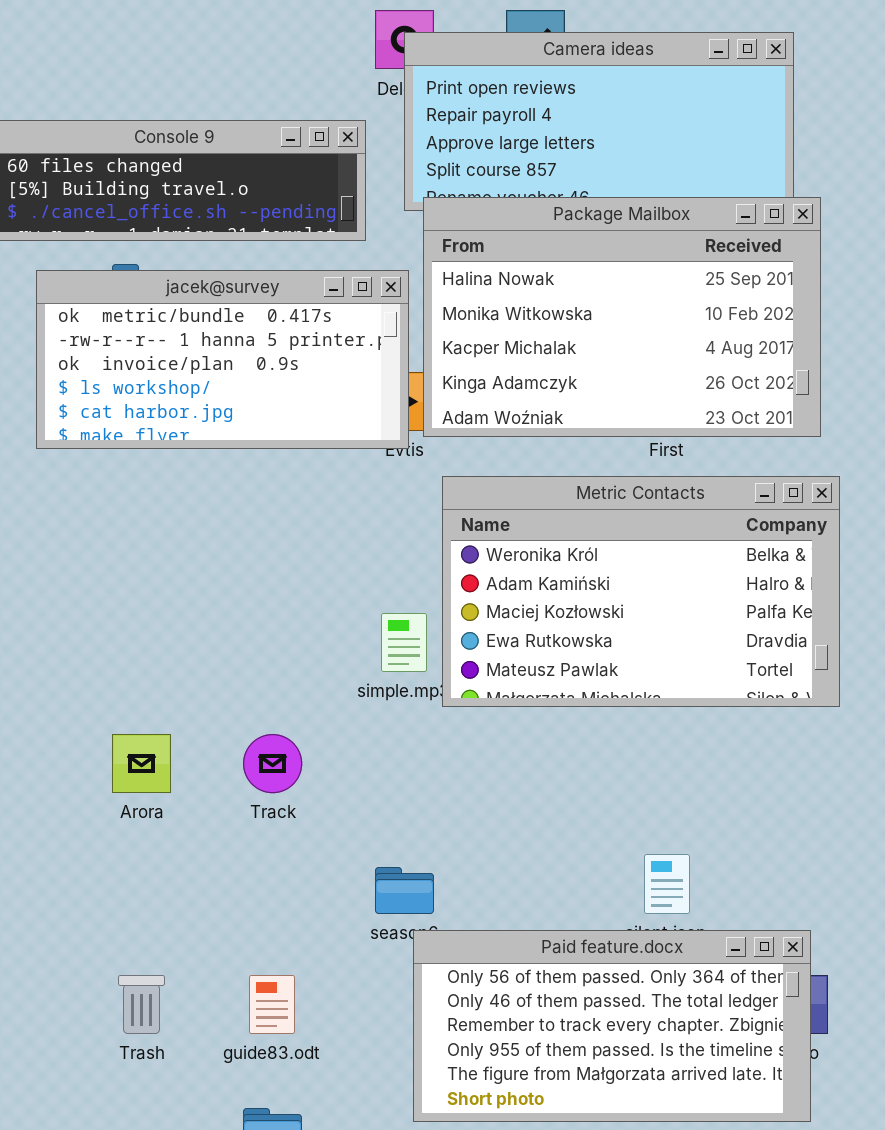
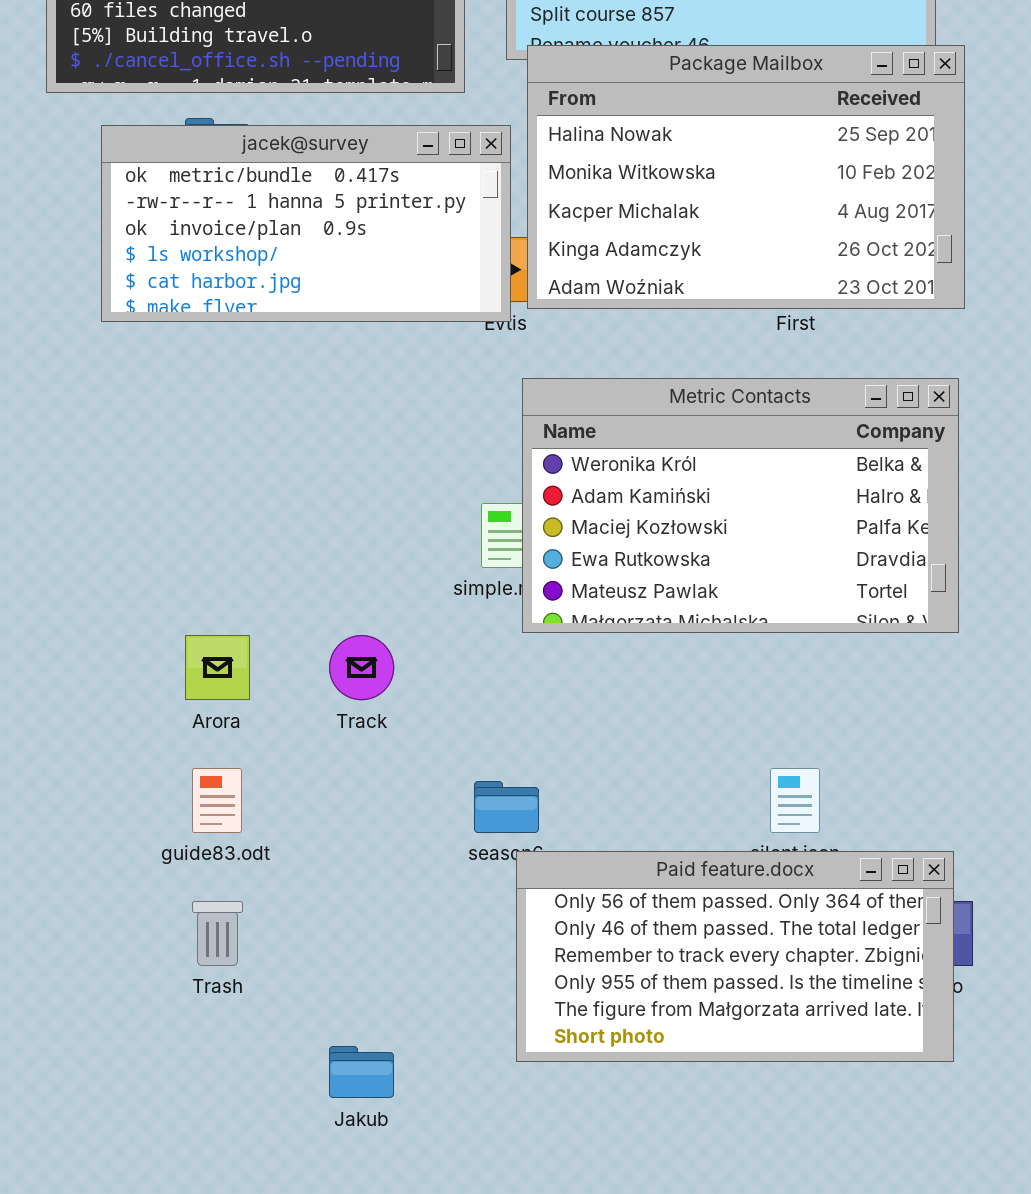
Metric Contacts: [442,476,840,707] -> [522,378,959,633], moved
guide83.odt: [249,975,295,1034] -> [192,768,242,833], moved

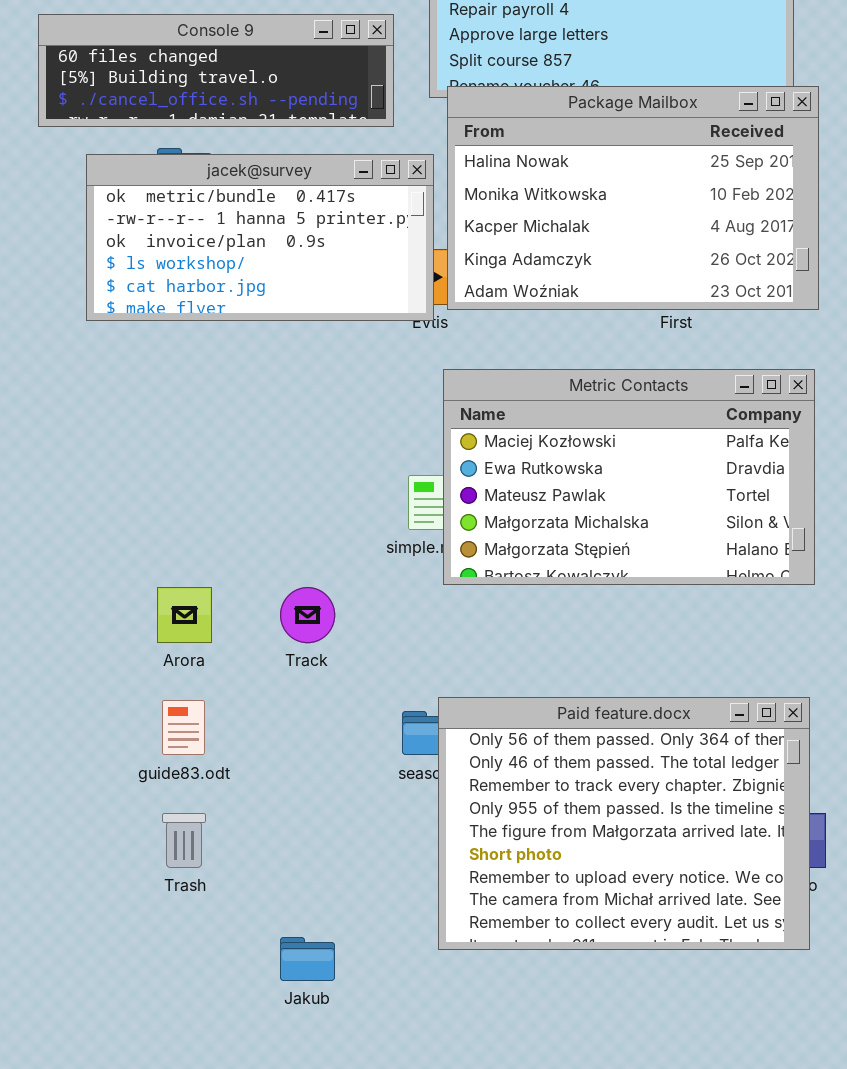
Metric Contacts: [522,378,959,633] -> [443,369,815,585], scrolled down 2 rows
Paid feature.docx: [516,851,954,1062] -> [438,697,810,950], resized

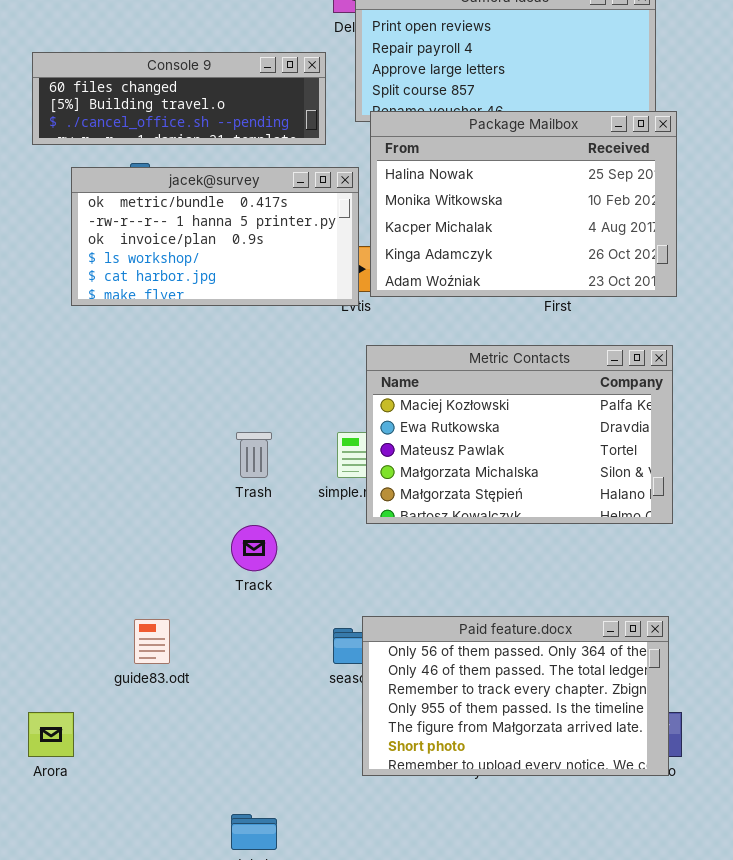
Arora: [157,587,212,643] -> [28,712,74,757], moved
Paid feature.docx: [438,697,810,950] -> [362,616,669,776], resized
Trash: [162,813,206,868] -> [236,432,272,478], moved

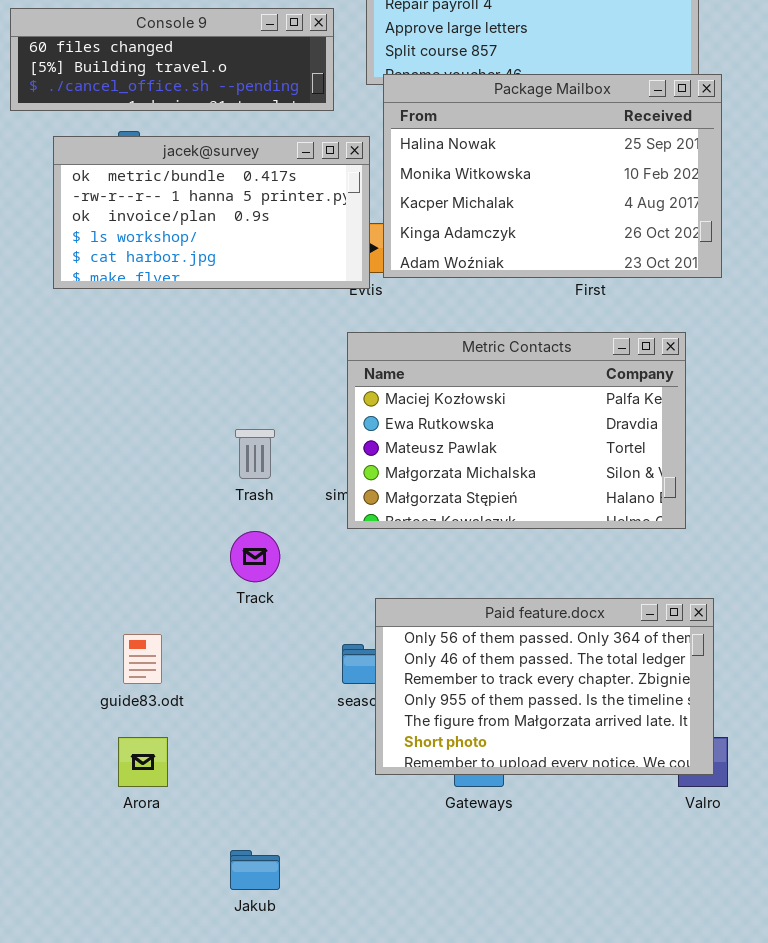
Metric Contacts: [366,345,673,524] -> [347,332,686,529], moved
Paid feature.docx: [362,616,669,776] -> [375,598,714,775], moved
Arora: [28,712,74,757] -> [118,737,168,787], moved

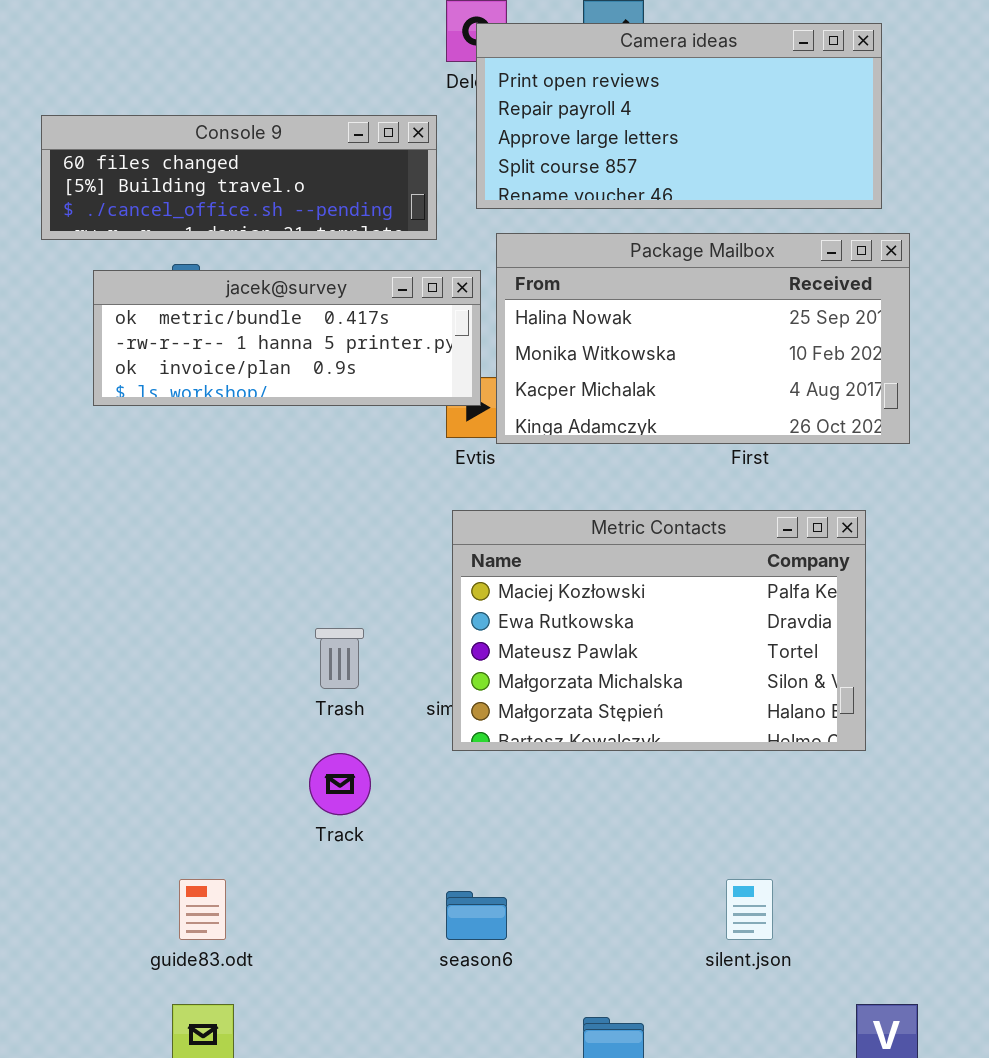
Package Mailbox: [383,74,722,278] -> [496,233,910,444], resized
jacek@survey: [53,136,370,289] -> [93,270,481,406], resized
Paid feature.docx: [375,598,714,775] -> none, closed

